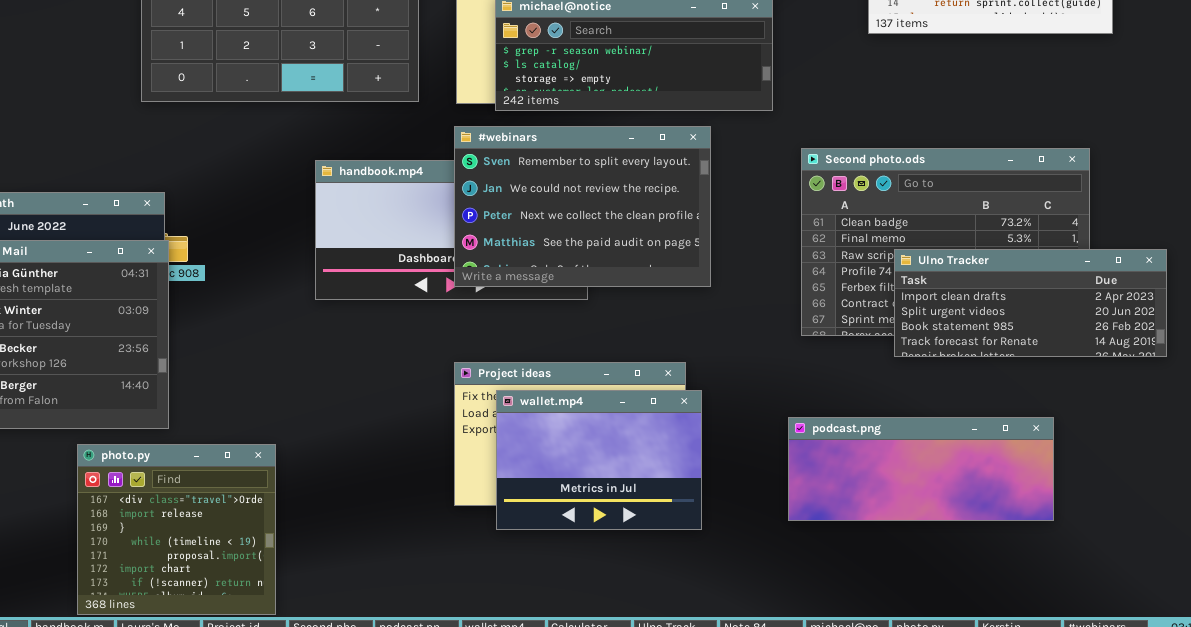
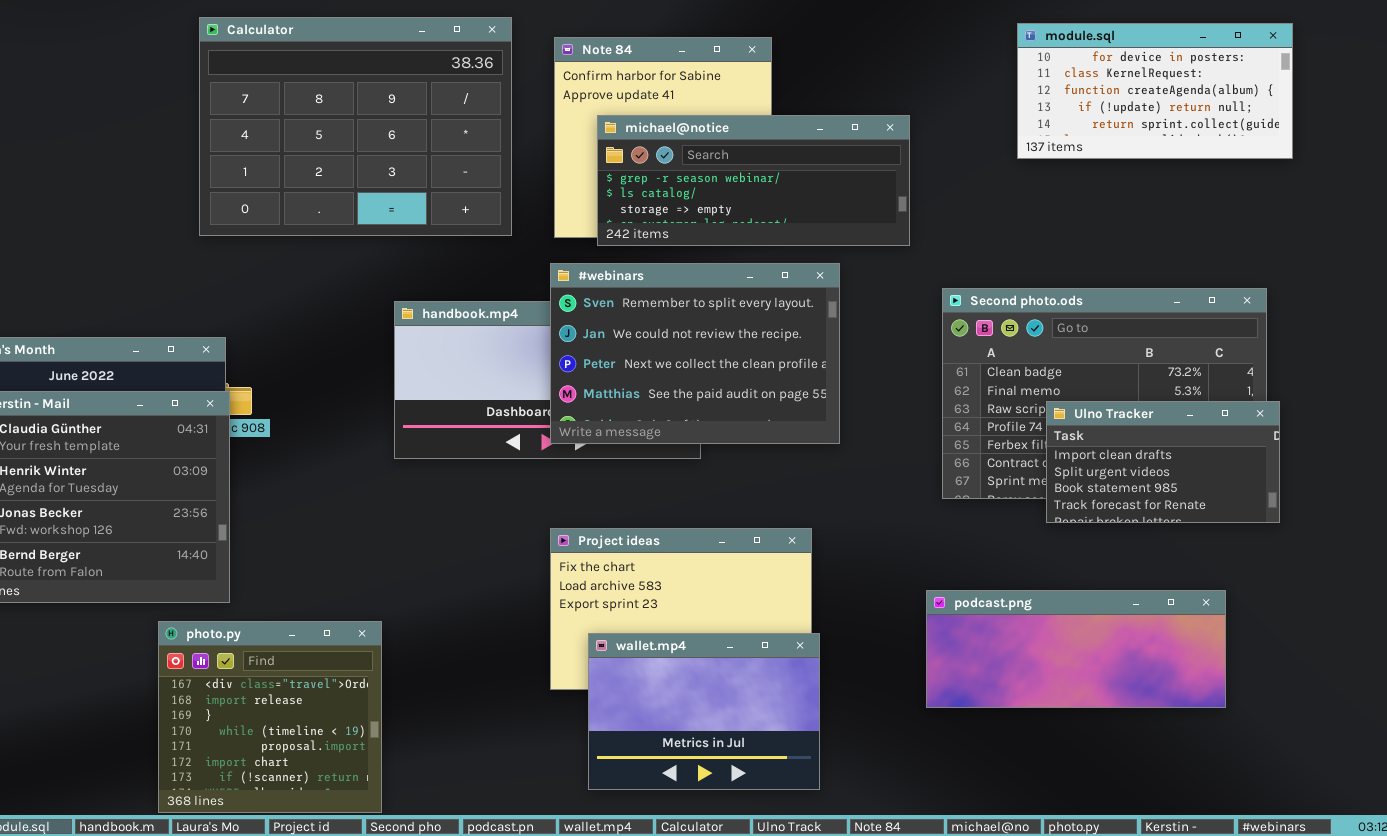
Ulno Tracker: [894,249,1167,357] -> [1046,401,1280,523], resized
wallet.mp4: [496,390,702,530] -> [588,633,820,790], moved
photo.py: [77,444,276,615] -> [158,621,382,813], moved

